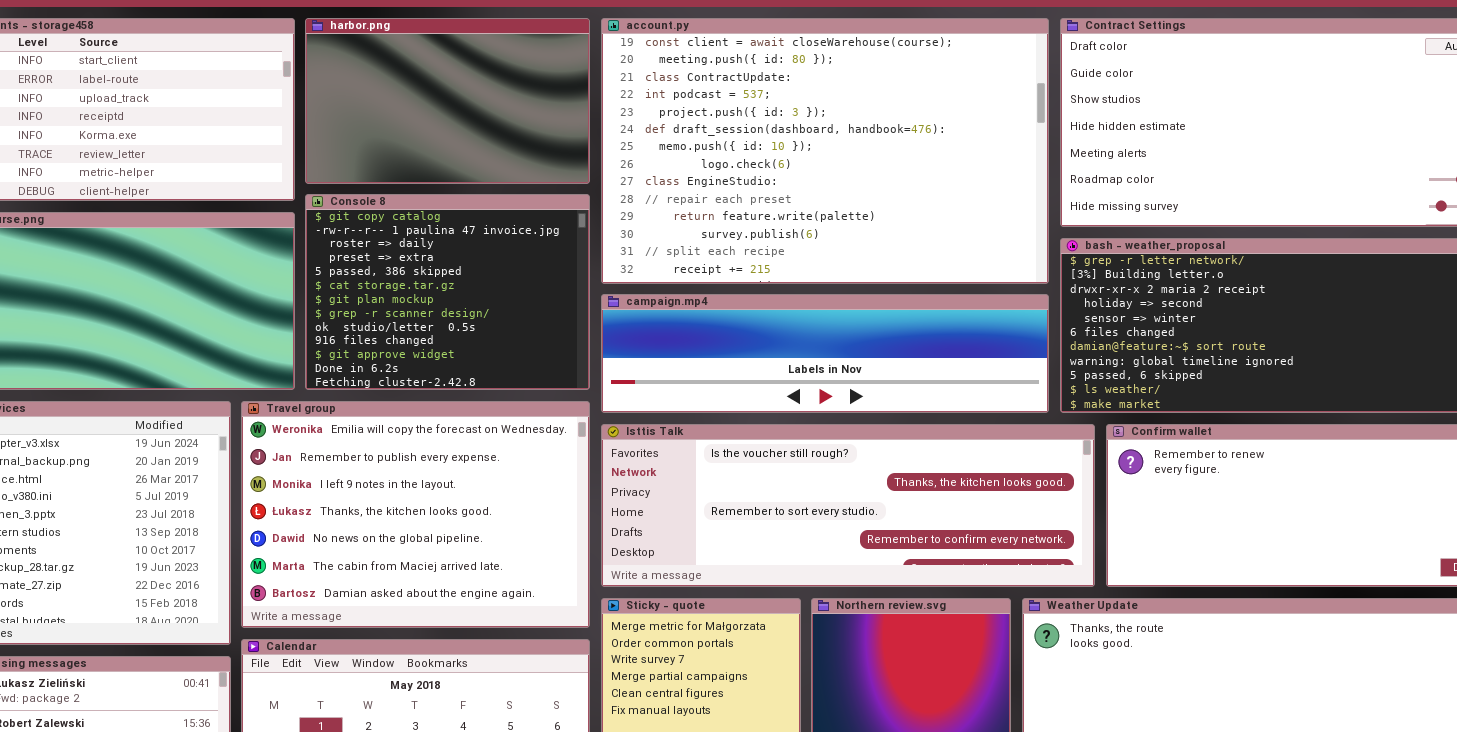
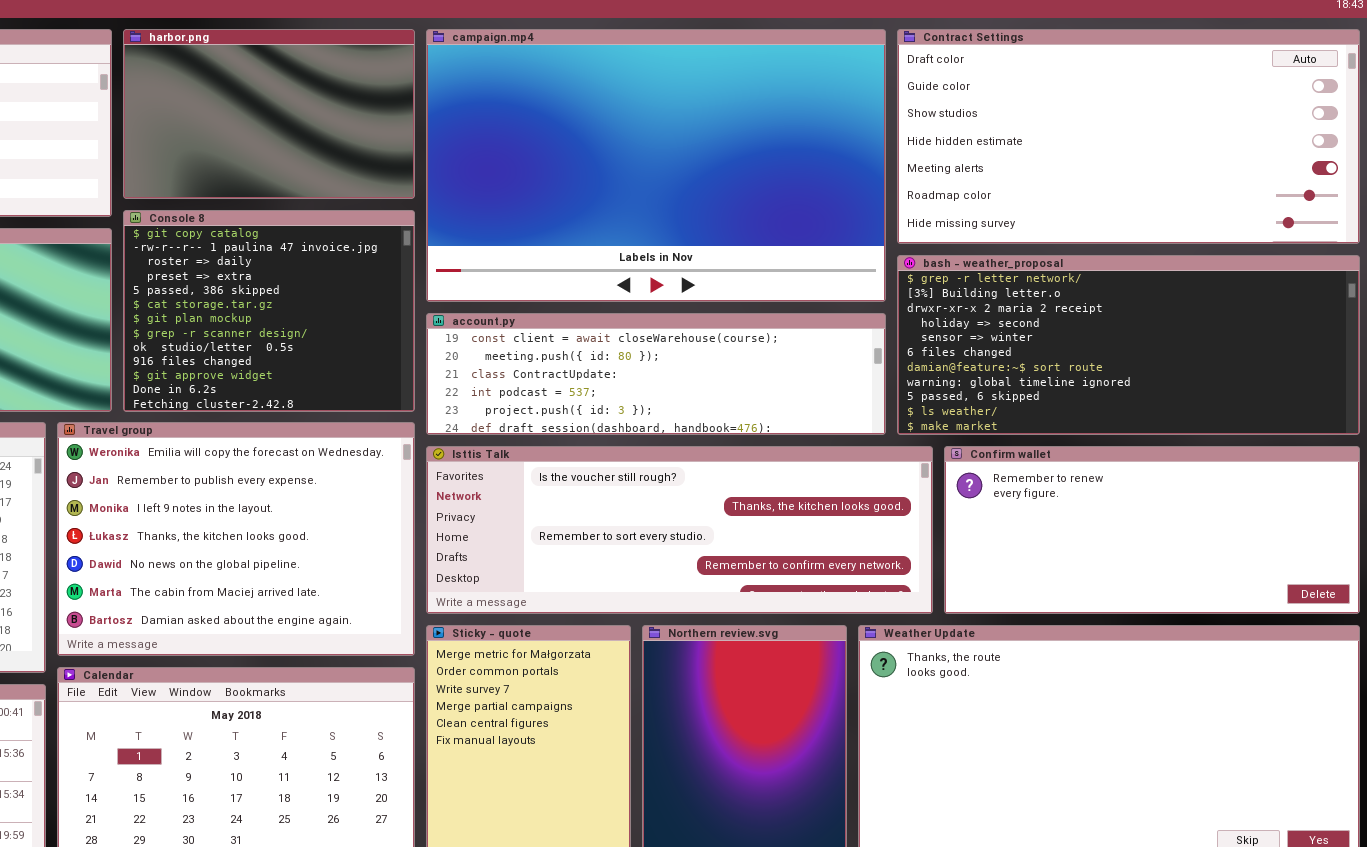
account.py: [601,18,1049,284] -> [426,313,886,435], moved, resized
campaign.mp4: [601,294,1049,413] -> [426,29,886,302], moved, resized

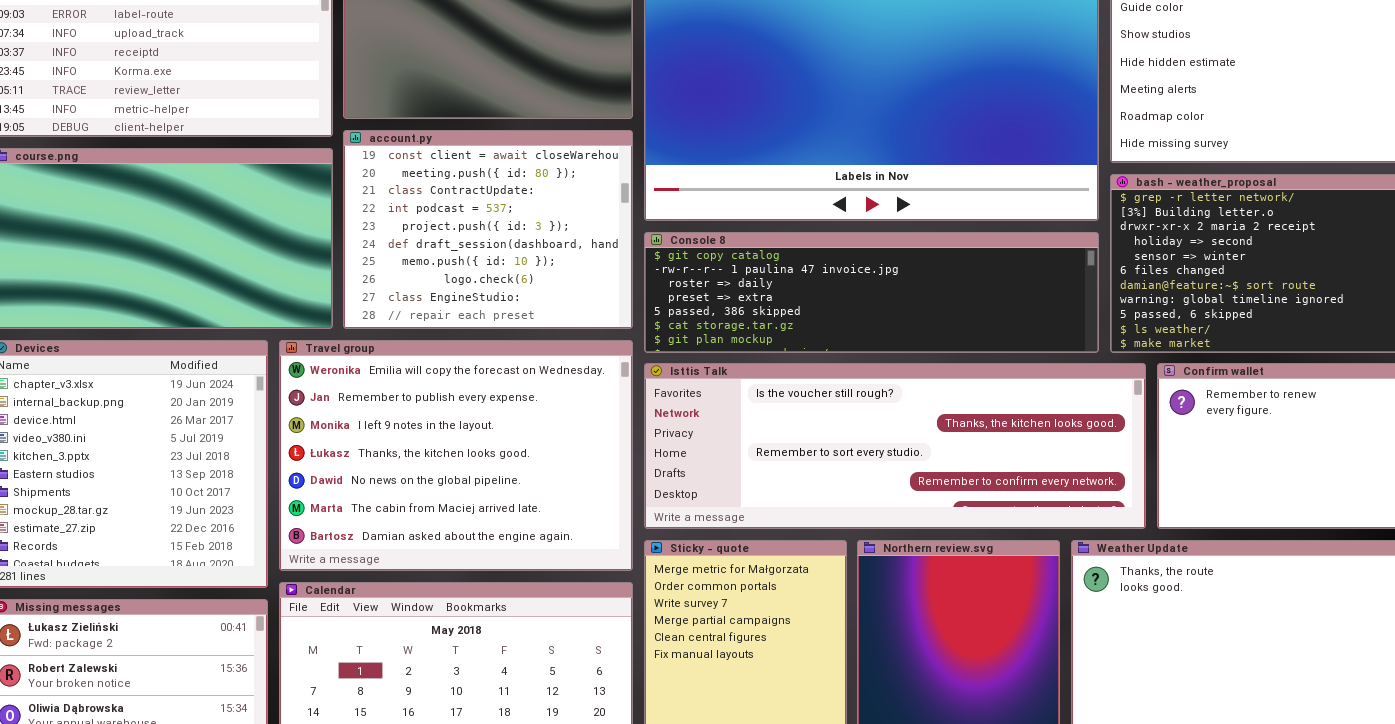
Console 8: [123,210,415,412] -> [644,232,1099,353], moved, resized
account.py: [426,313,886,435] -> [343,130,633,329], moved, resized

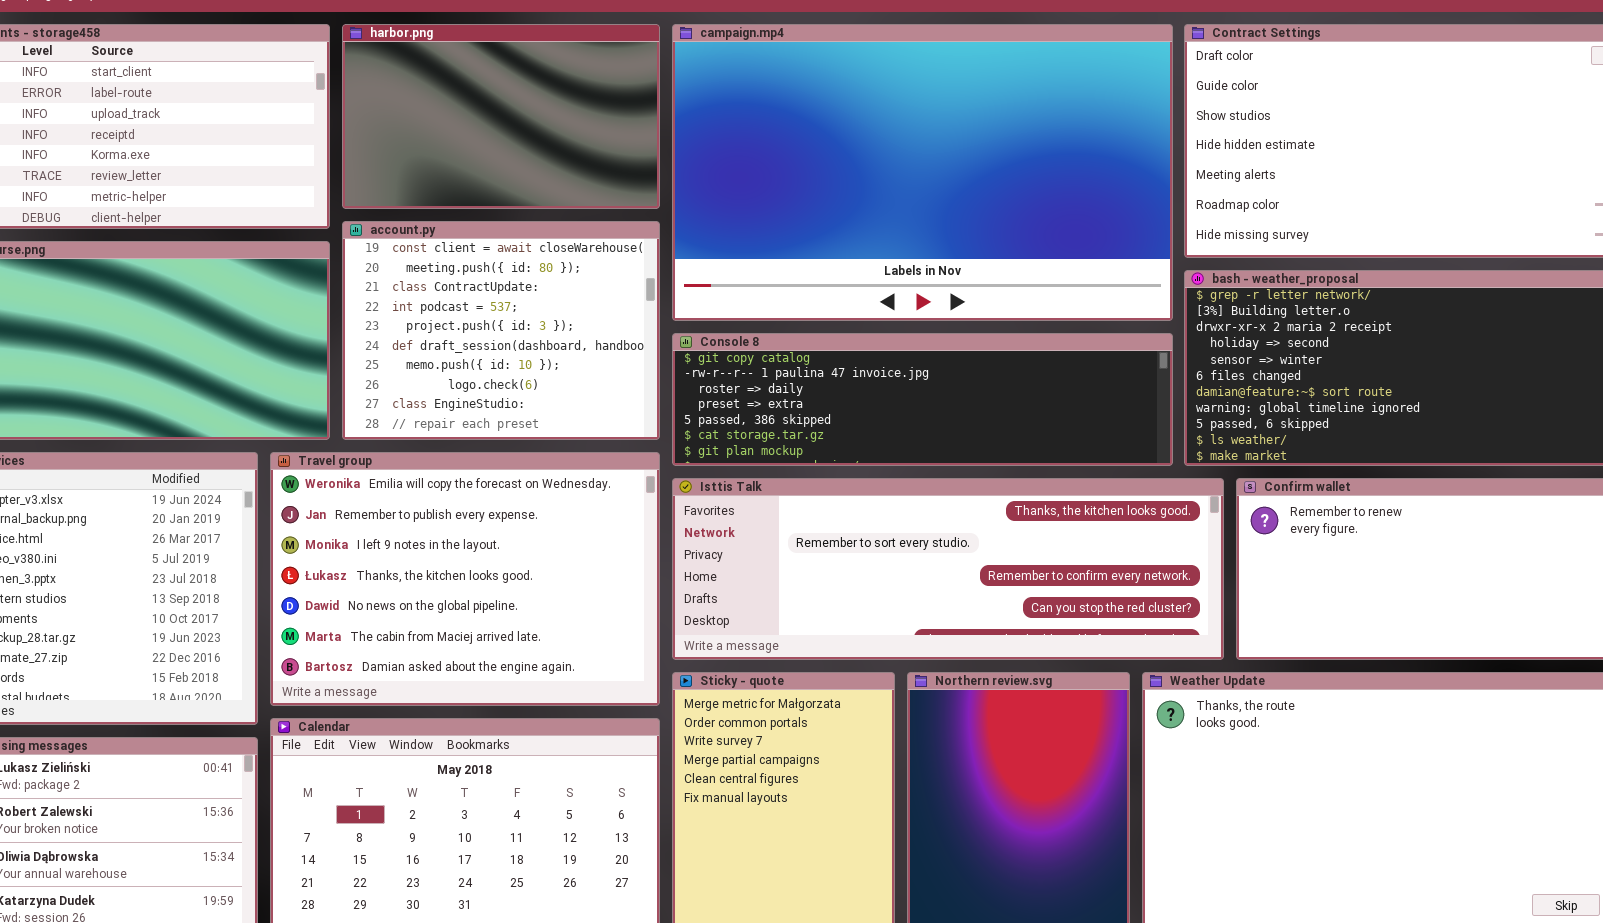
Isttis Talk: [644,363,1146,529] -> [672,478,1224,660], scrolled down 1 row

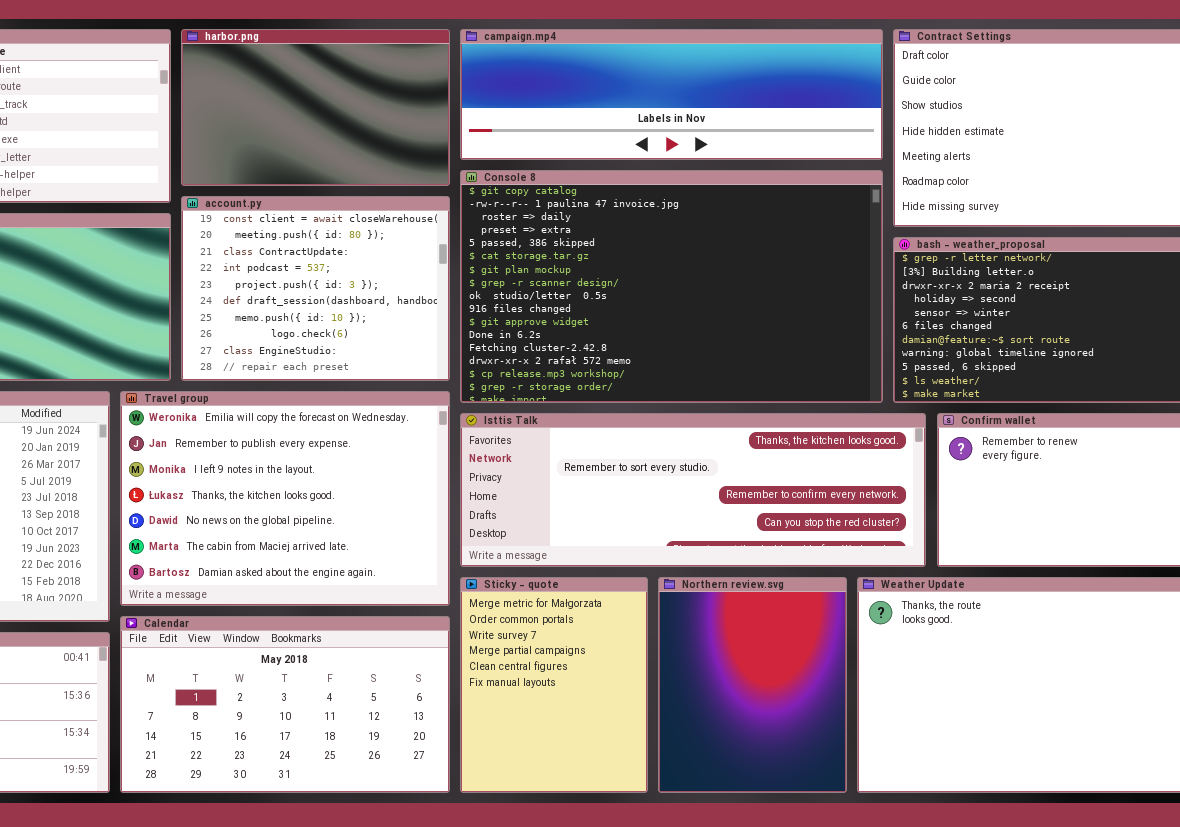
campaign.mp4: [672,24,1173,321] -> [460,29,883,160], resized
Console 8: [672,333,1173,466] -> [460,170,883,403], resized

